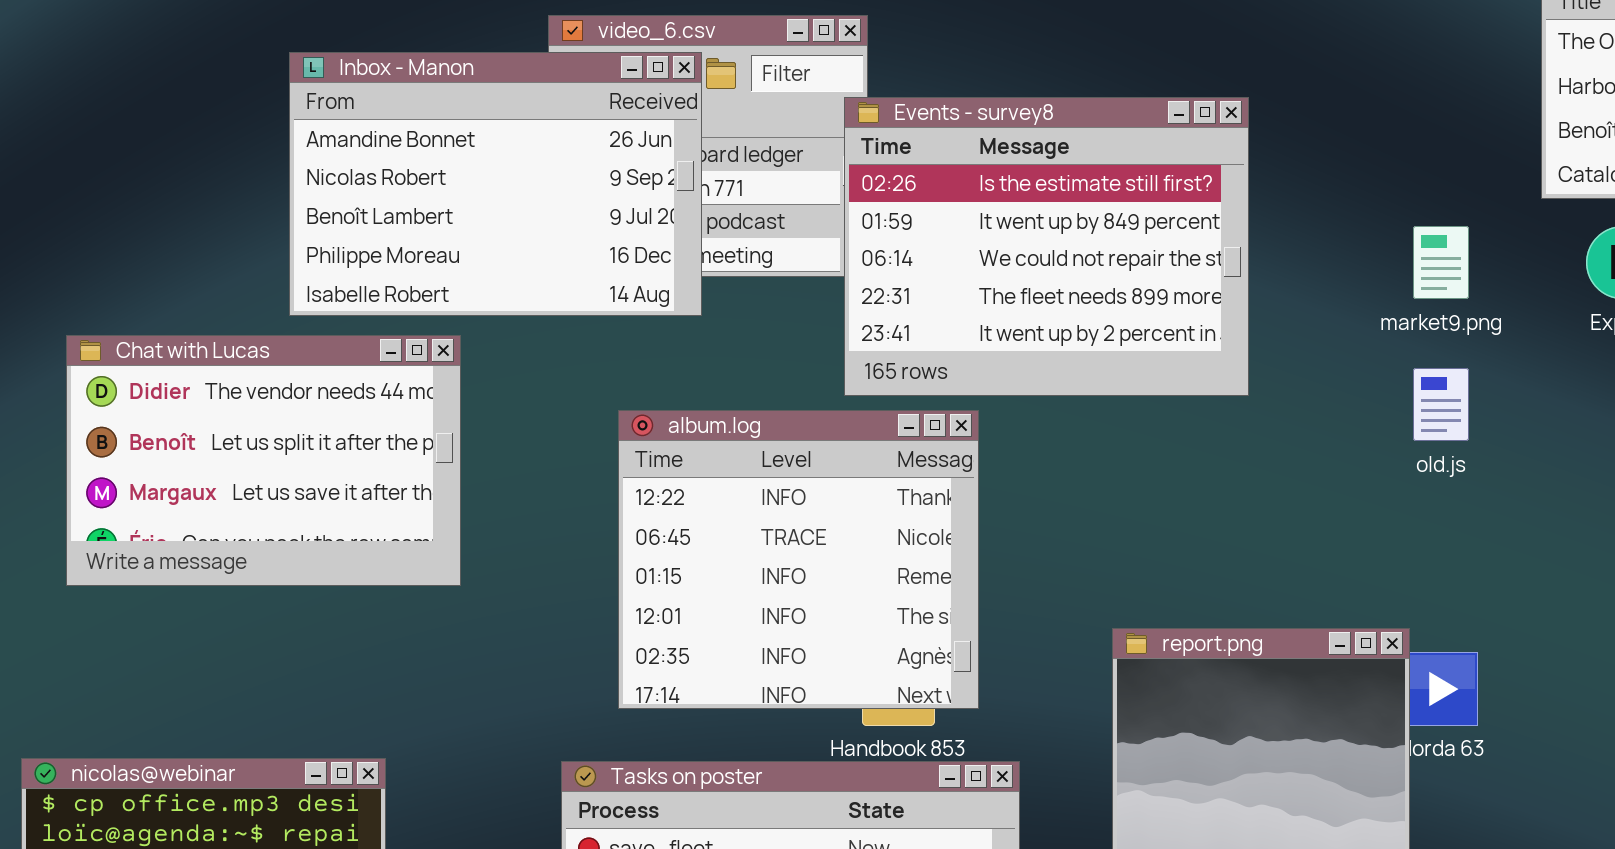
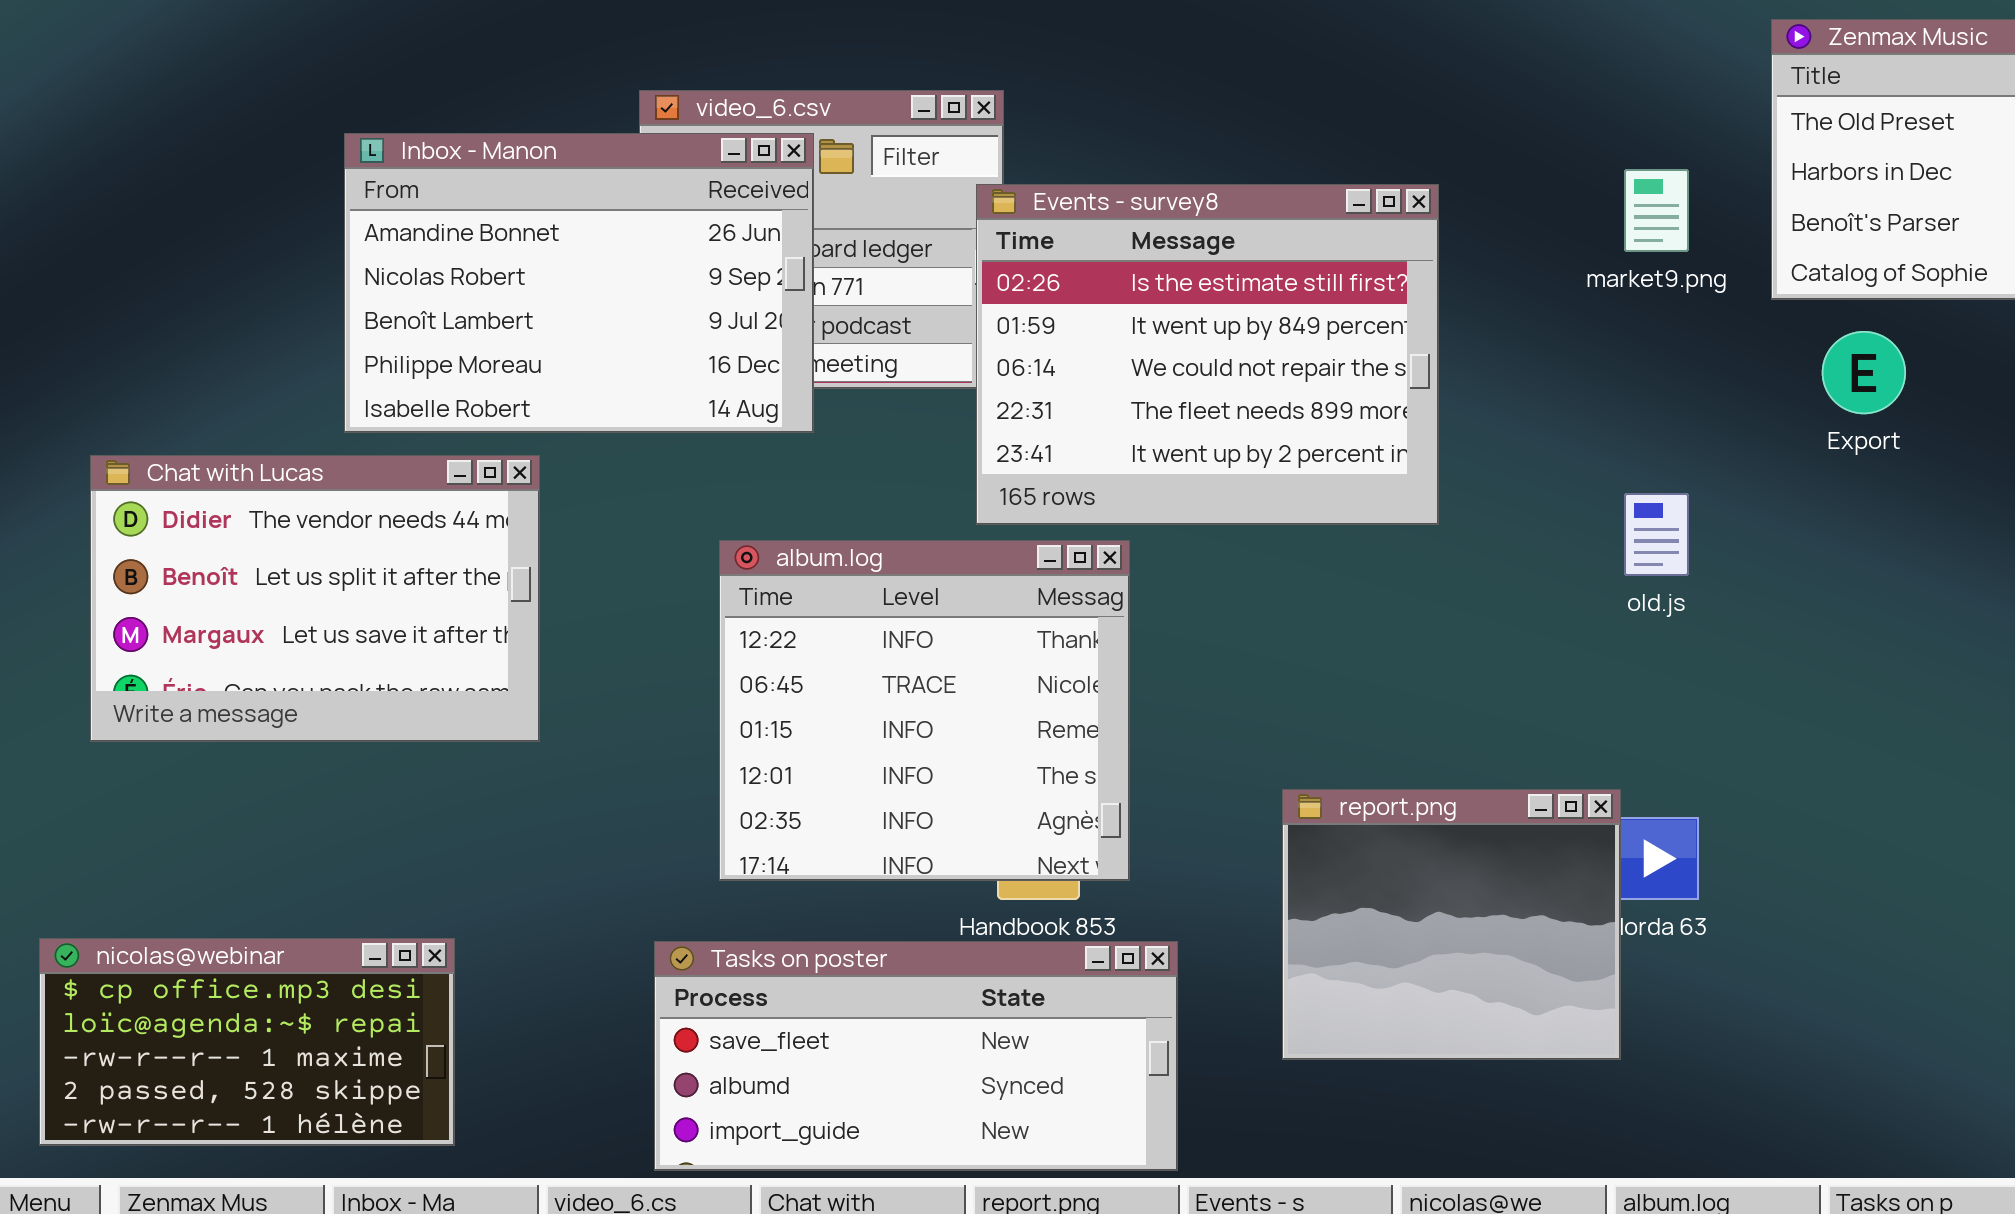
market9.png: [1413,226,1469,299] -> [1624,169,1689,252], moved

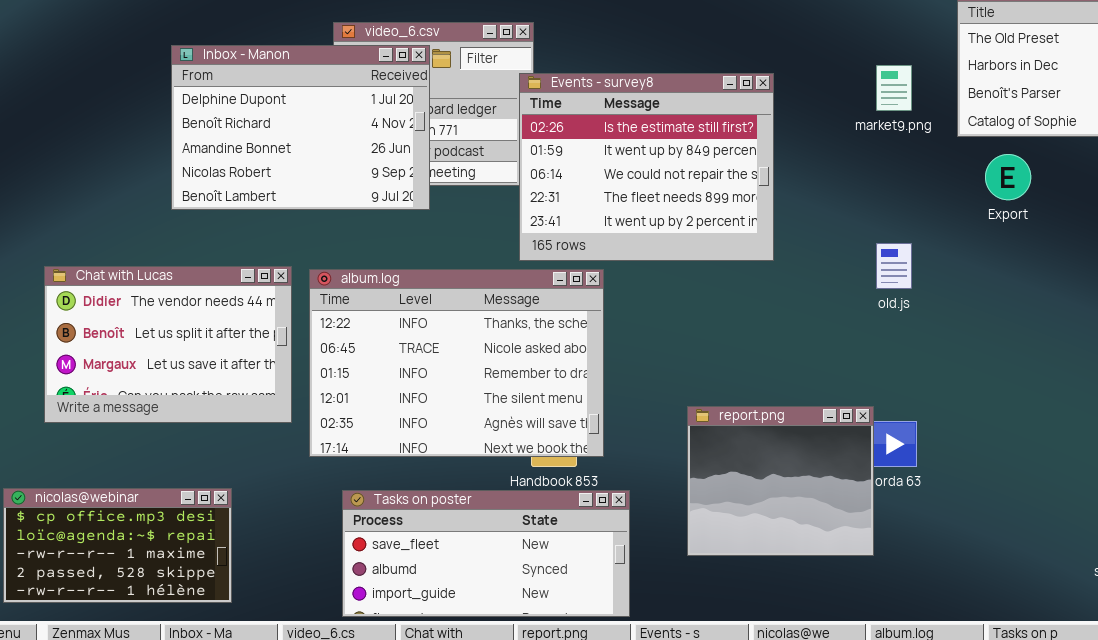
Inbox - Manon: [344,133,814,433] -> [171,45,430,210], scrolled up 2 rows
Chat with Lucas: [90,455,540,742] -> [44,266,292,423], moved
album.log: [719,540,1130,881] -> [309,269,604,457], resized

